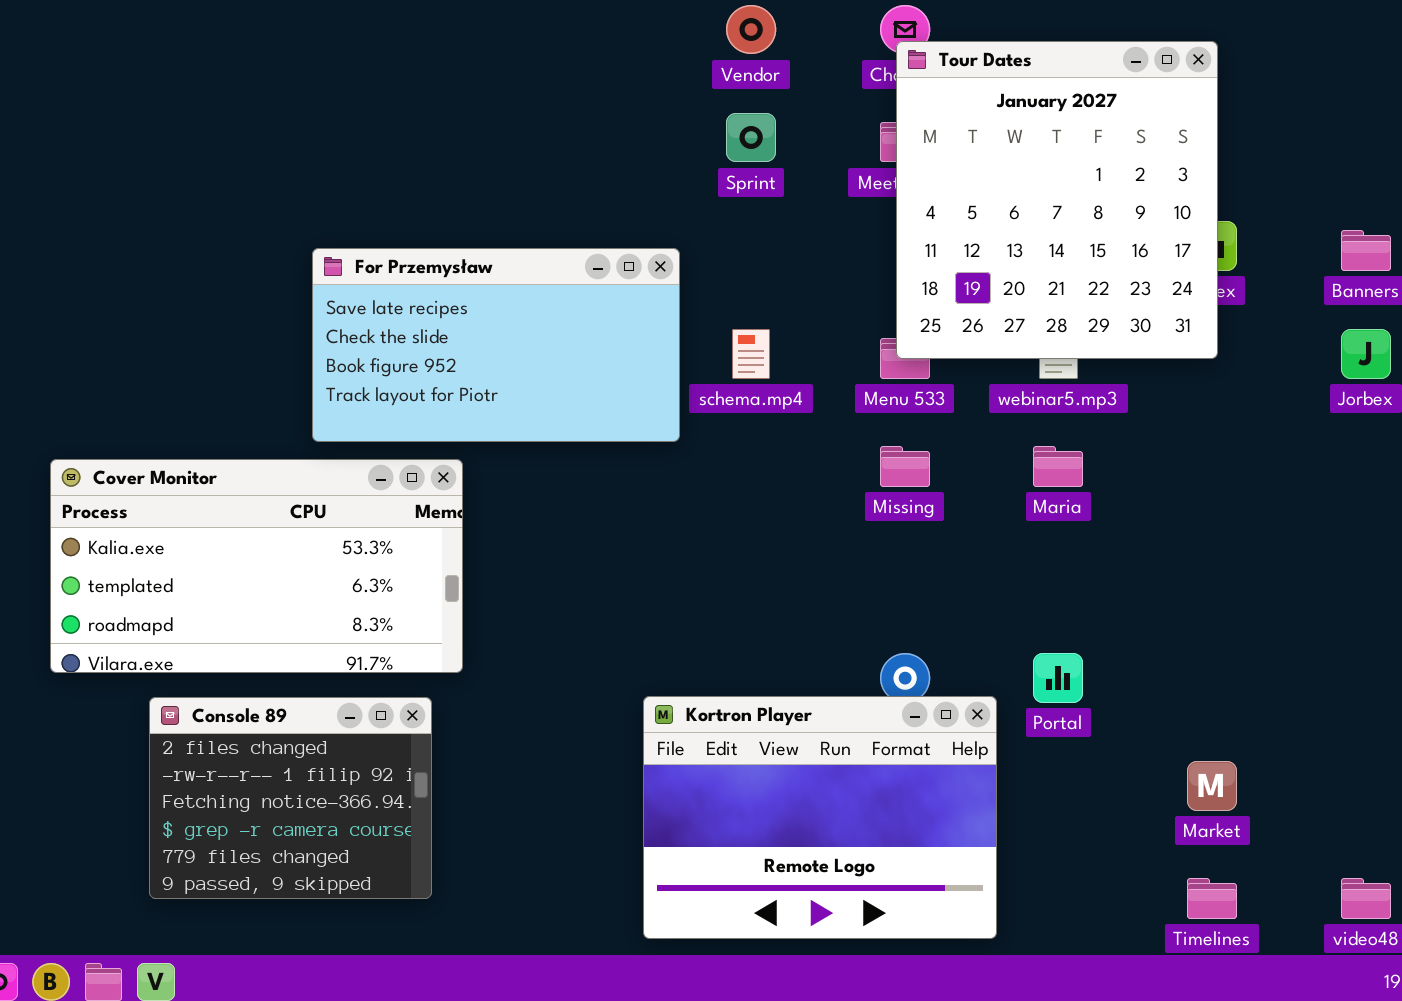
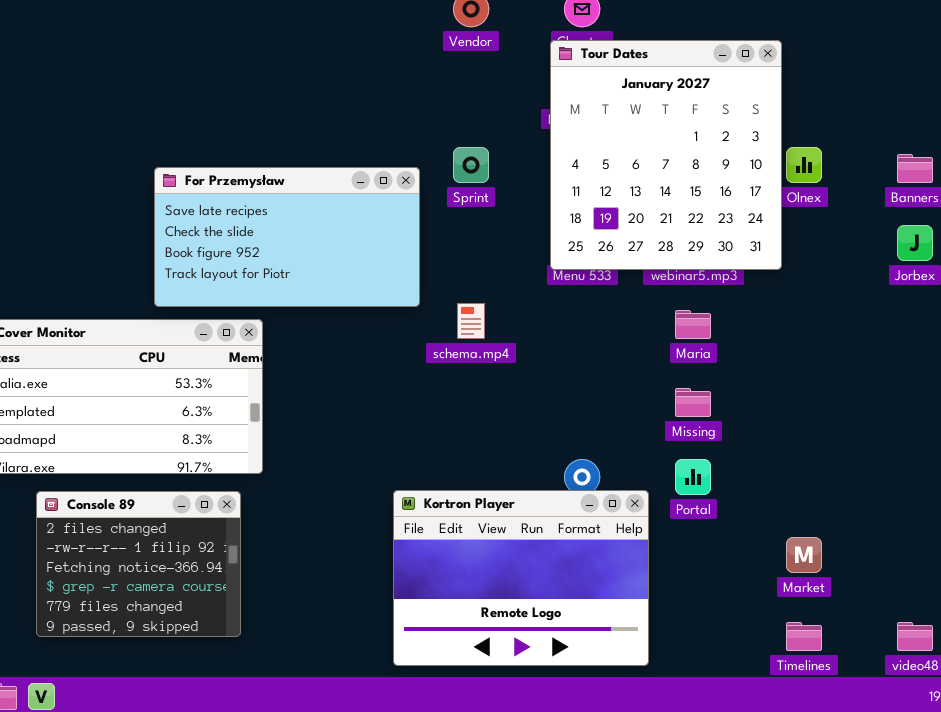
Tour Dates: [896,41,1218,359] -> [550,40,782,270], moved
Sprint: [726,113,776,162] -> [453,147,489,183], moved
schema.mp4: [732,329,770,379] -> [457,303,485,339], moved
Missing: [880,446,930,487] -> [675,388,711,417], moved

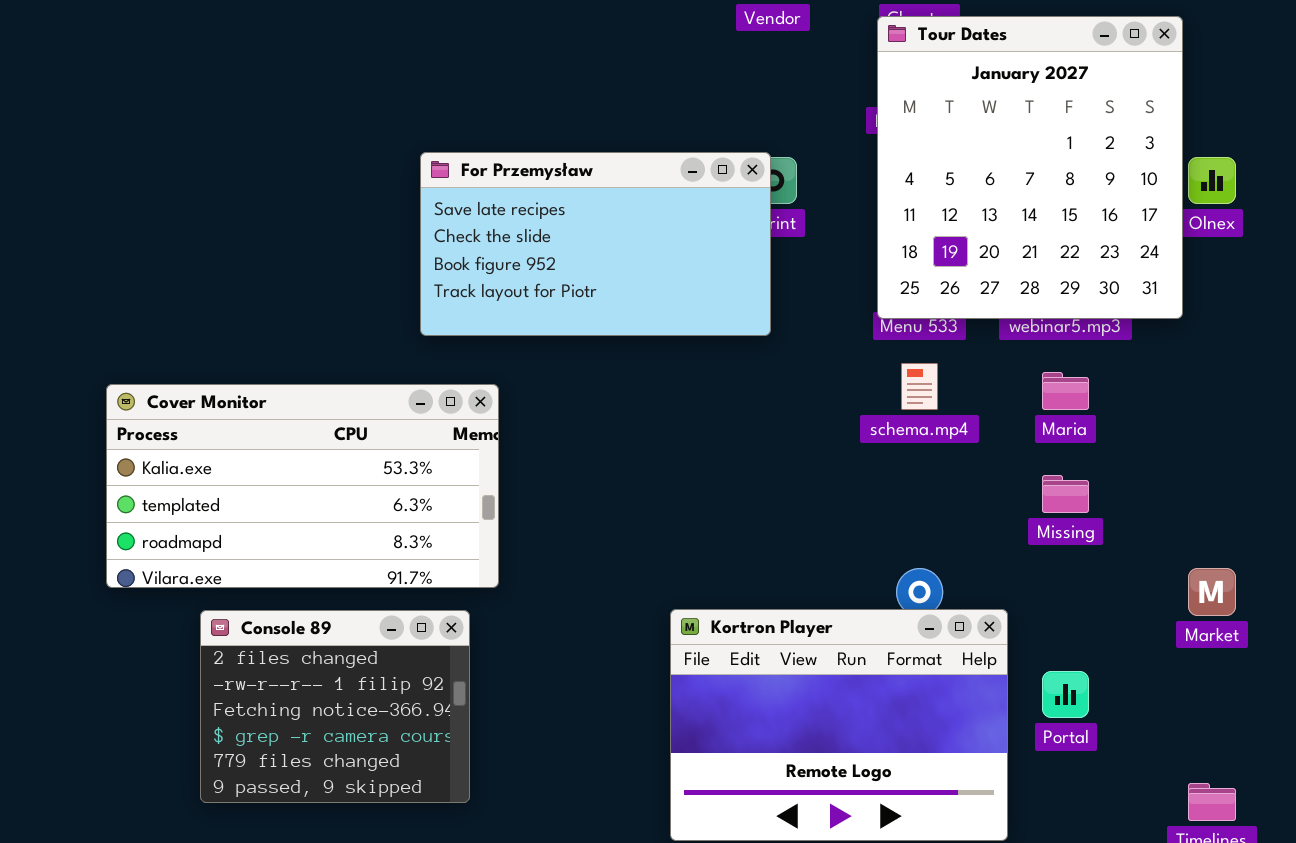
For Przemysław: [154,167,420,307] -> [420,152,771,336], moved
schema.mp4: [457,303,485,339] -> [901,363,938,410], moved
Portal: [675,459,711,495] -> [1042,671,1089,718], moved
Market: [786,537,822,573] -> [1188,568,1236,616], moved

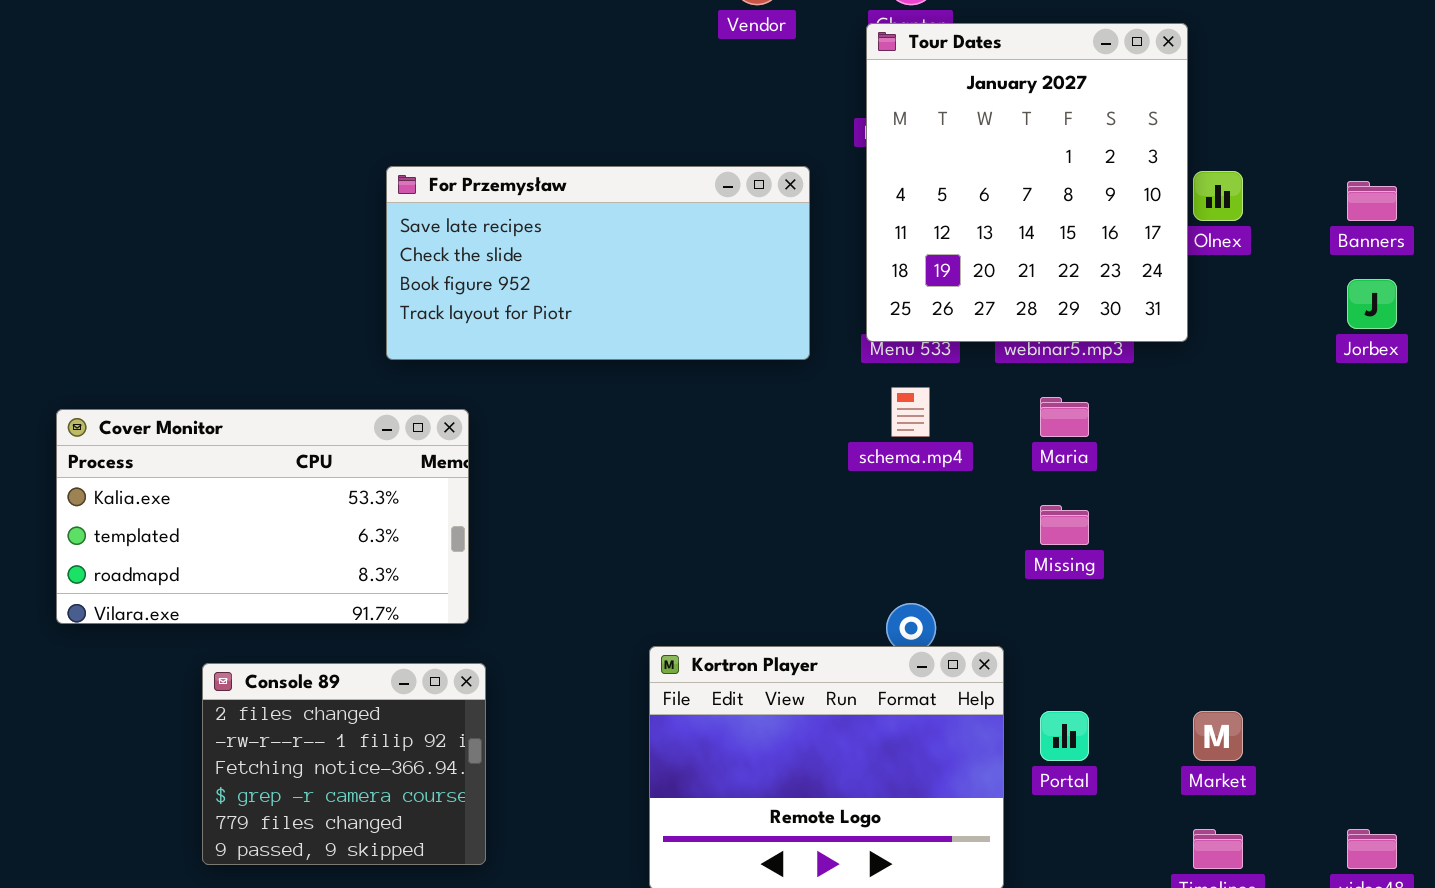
For Przemysław: [420,152,771,336] -> [386,166,810,360], resized
Market: [1188,568,1236,616] -> [1193,711,1243,761], moved
Console 89: [200,610,470,803] -> [202,663,486,865], moved

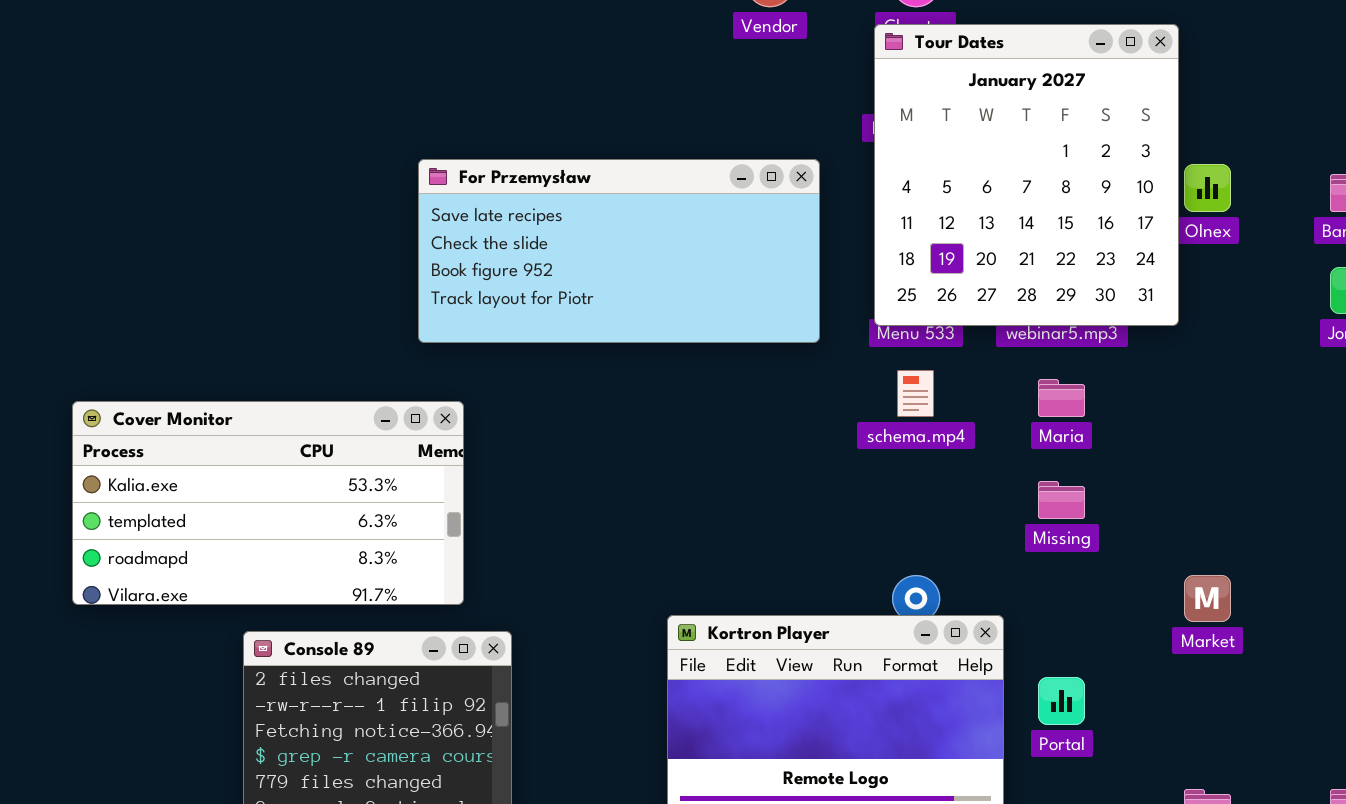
Cover Monitor: [56,409,469,624] -> [72,401,464,605], moved
Market: [1193,711,1243,761] -> [1184,575,1231,622], moved

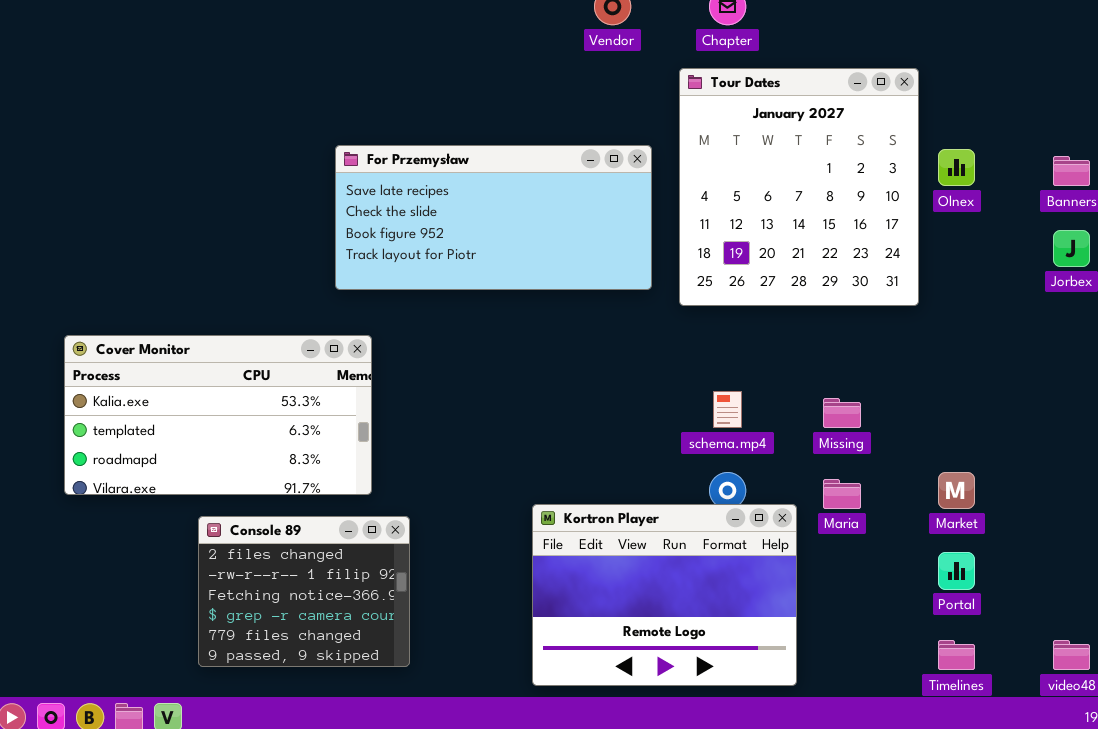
Tour Dates: [874,24,1179,326] -> [679,68,919,306], moved
schema.mp4: [897,370,934,417] -> [713,391,742,428], moved
Maria: [1038,379,1085,417] -> [823,479,861,509], moved
Portal: [1038,677,1085,725] -> [938,552,975,590], moved

